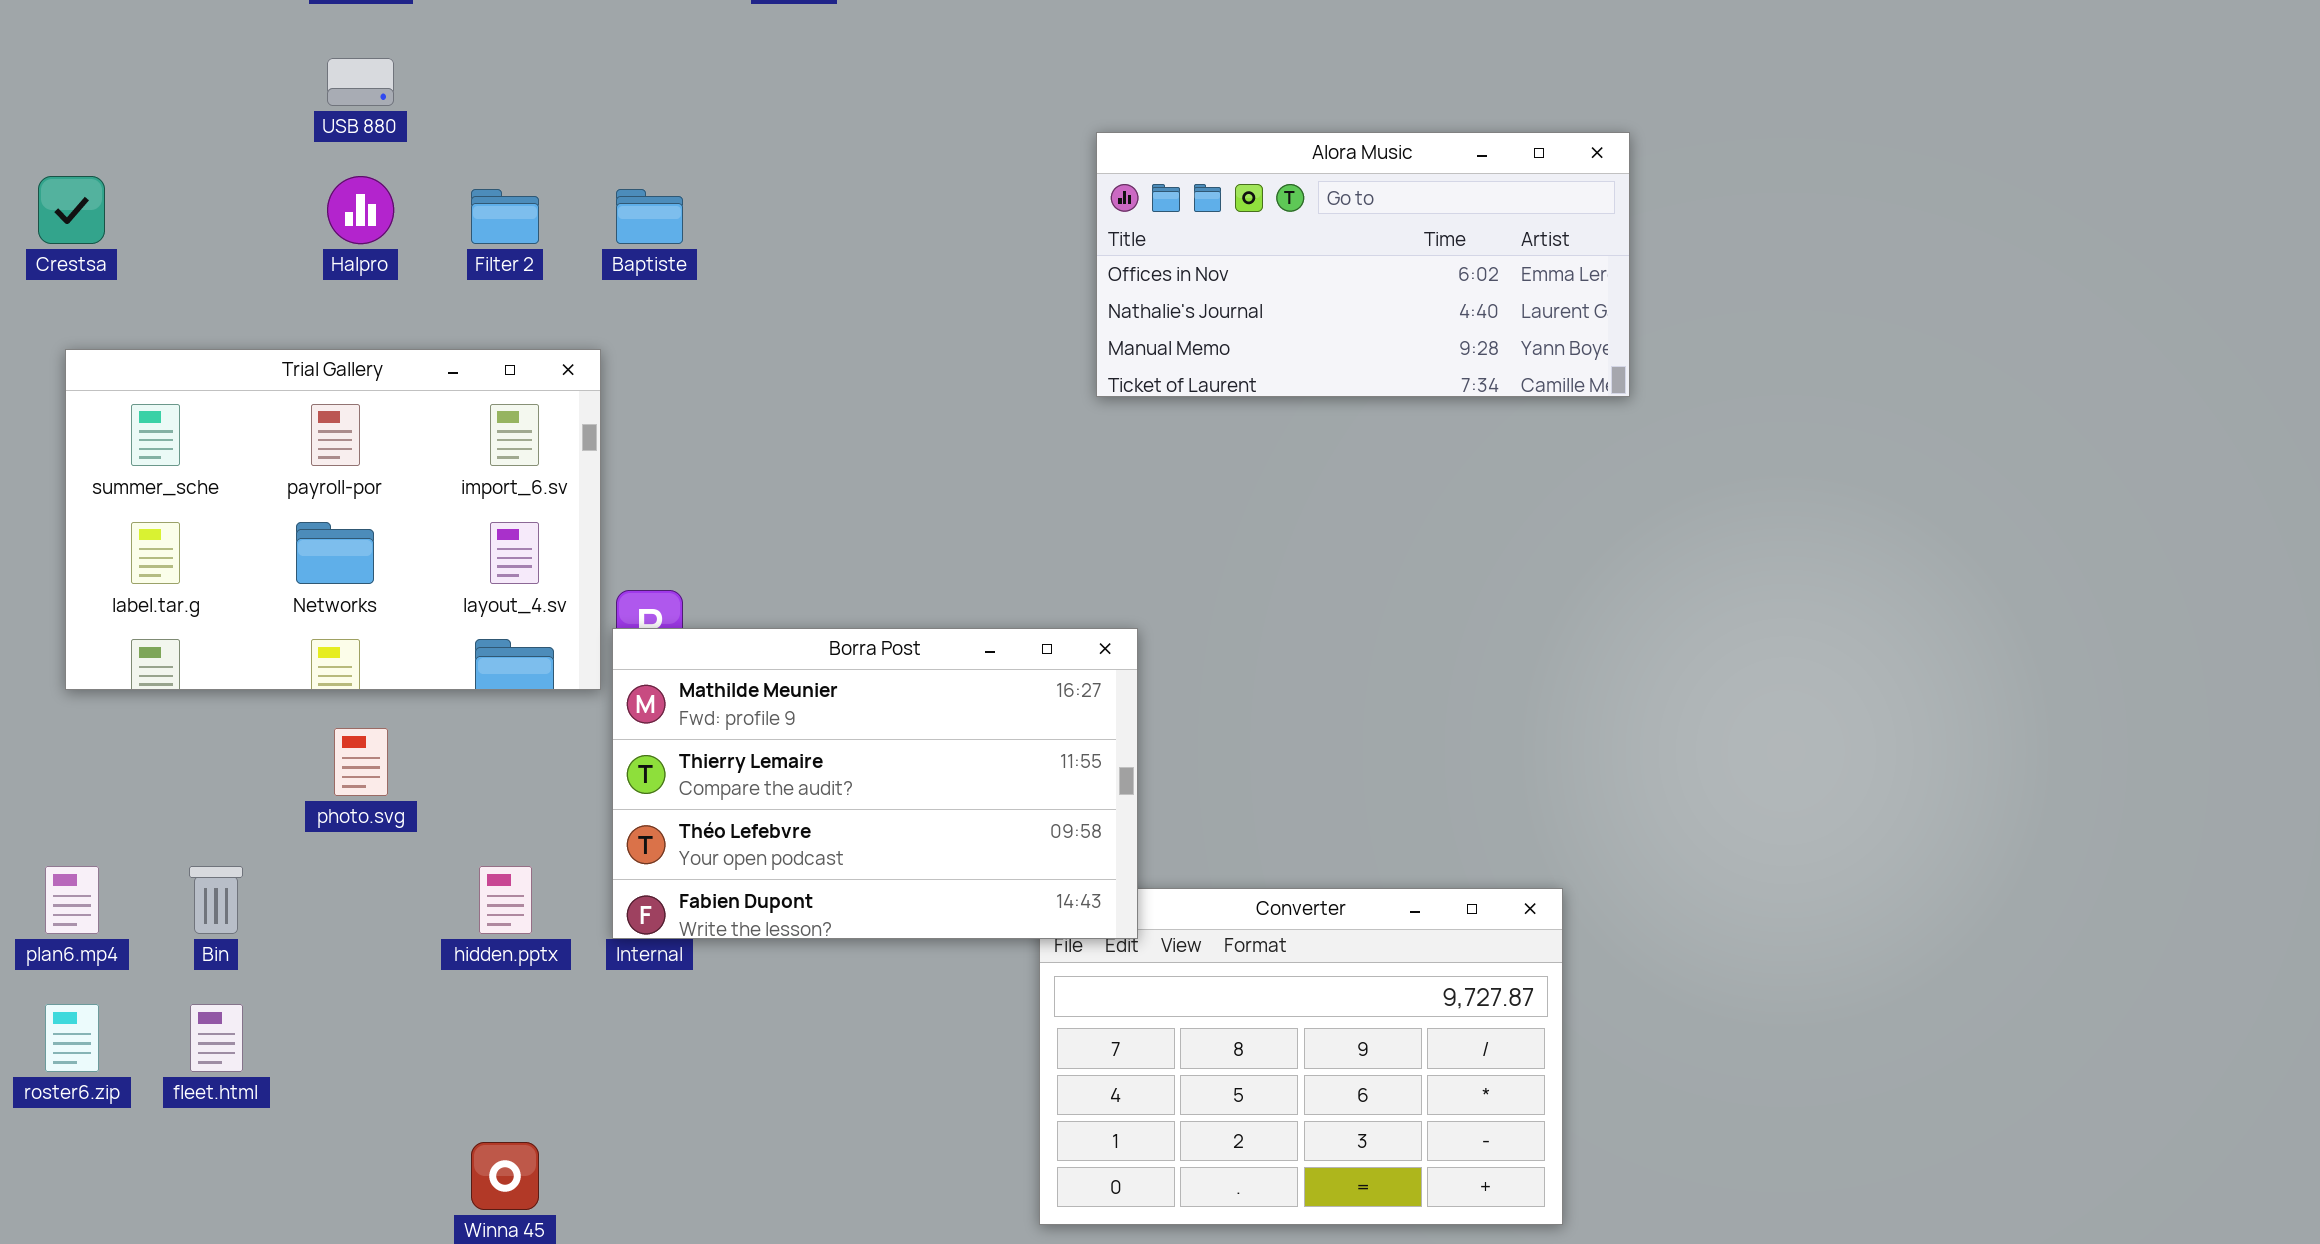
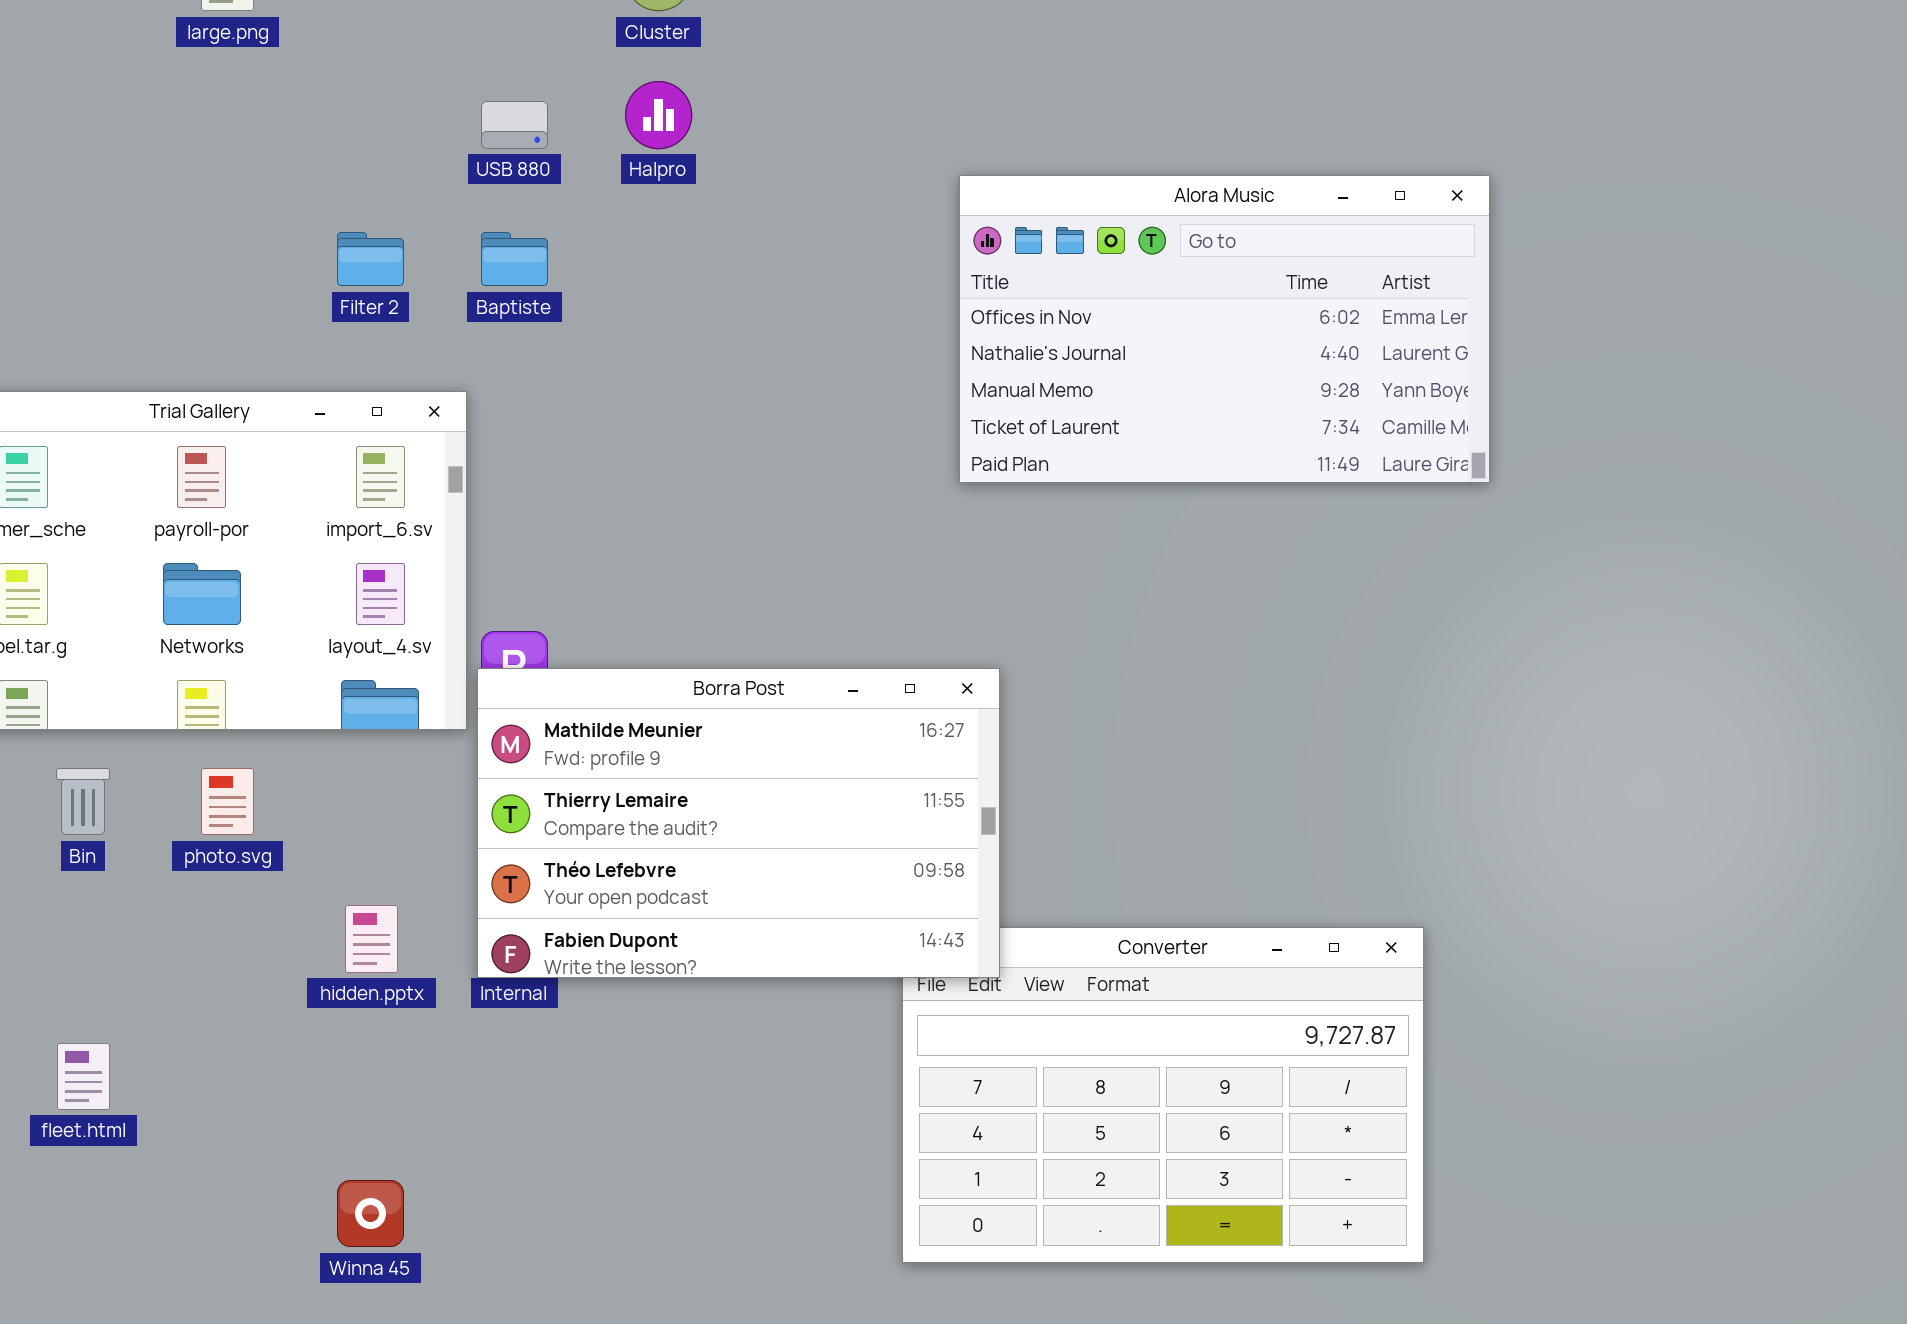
USB 880: [327,58,394,106] -> [481,101,548,149], moved
Alora Music: [1096,132,1630,397] -> [959,175,1490,483], resized
Halpro: [327,176,394,244] -> [625,81,692,149], moved
Bin: [189,866,243,934] -> [56,768,110,835], moved

